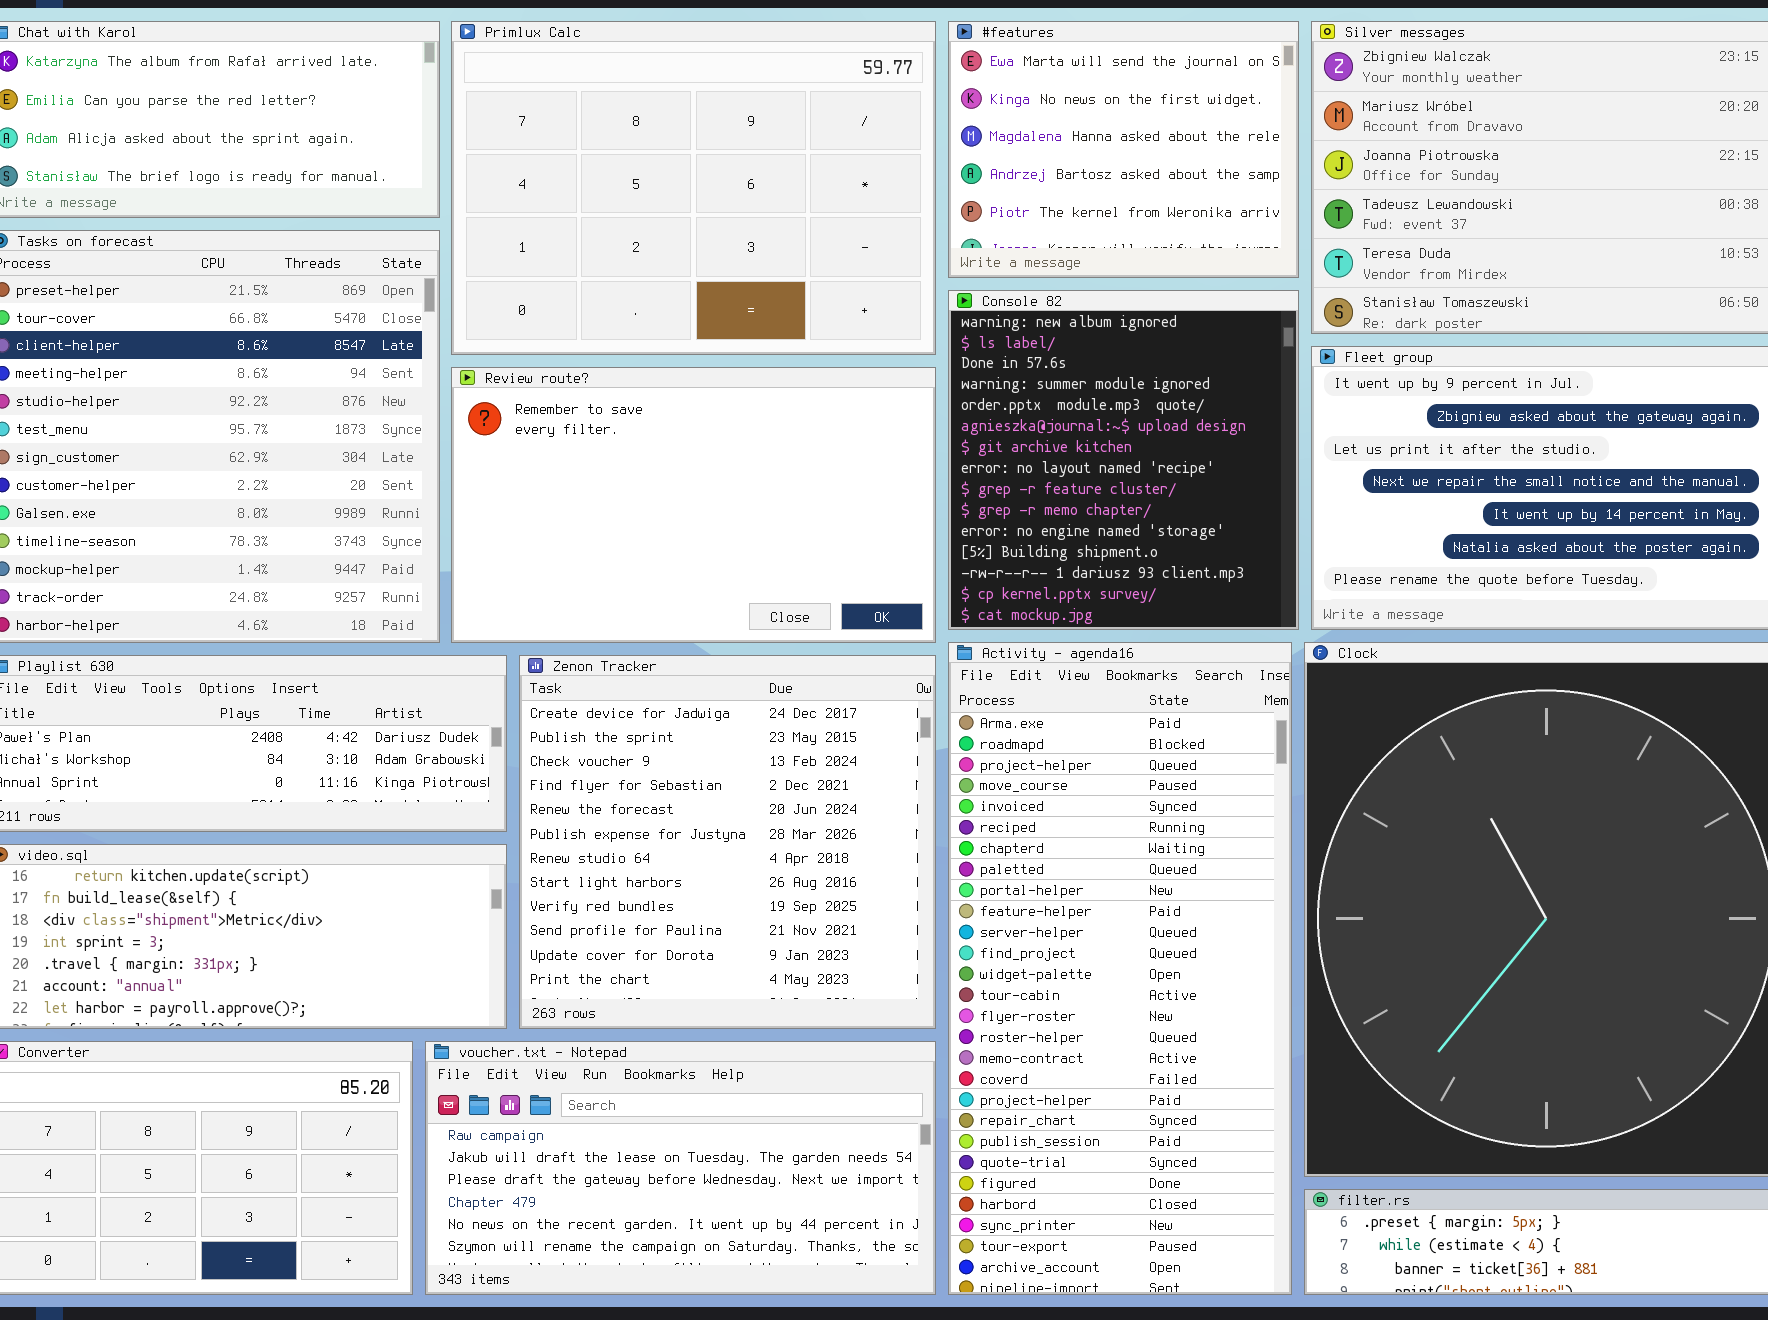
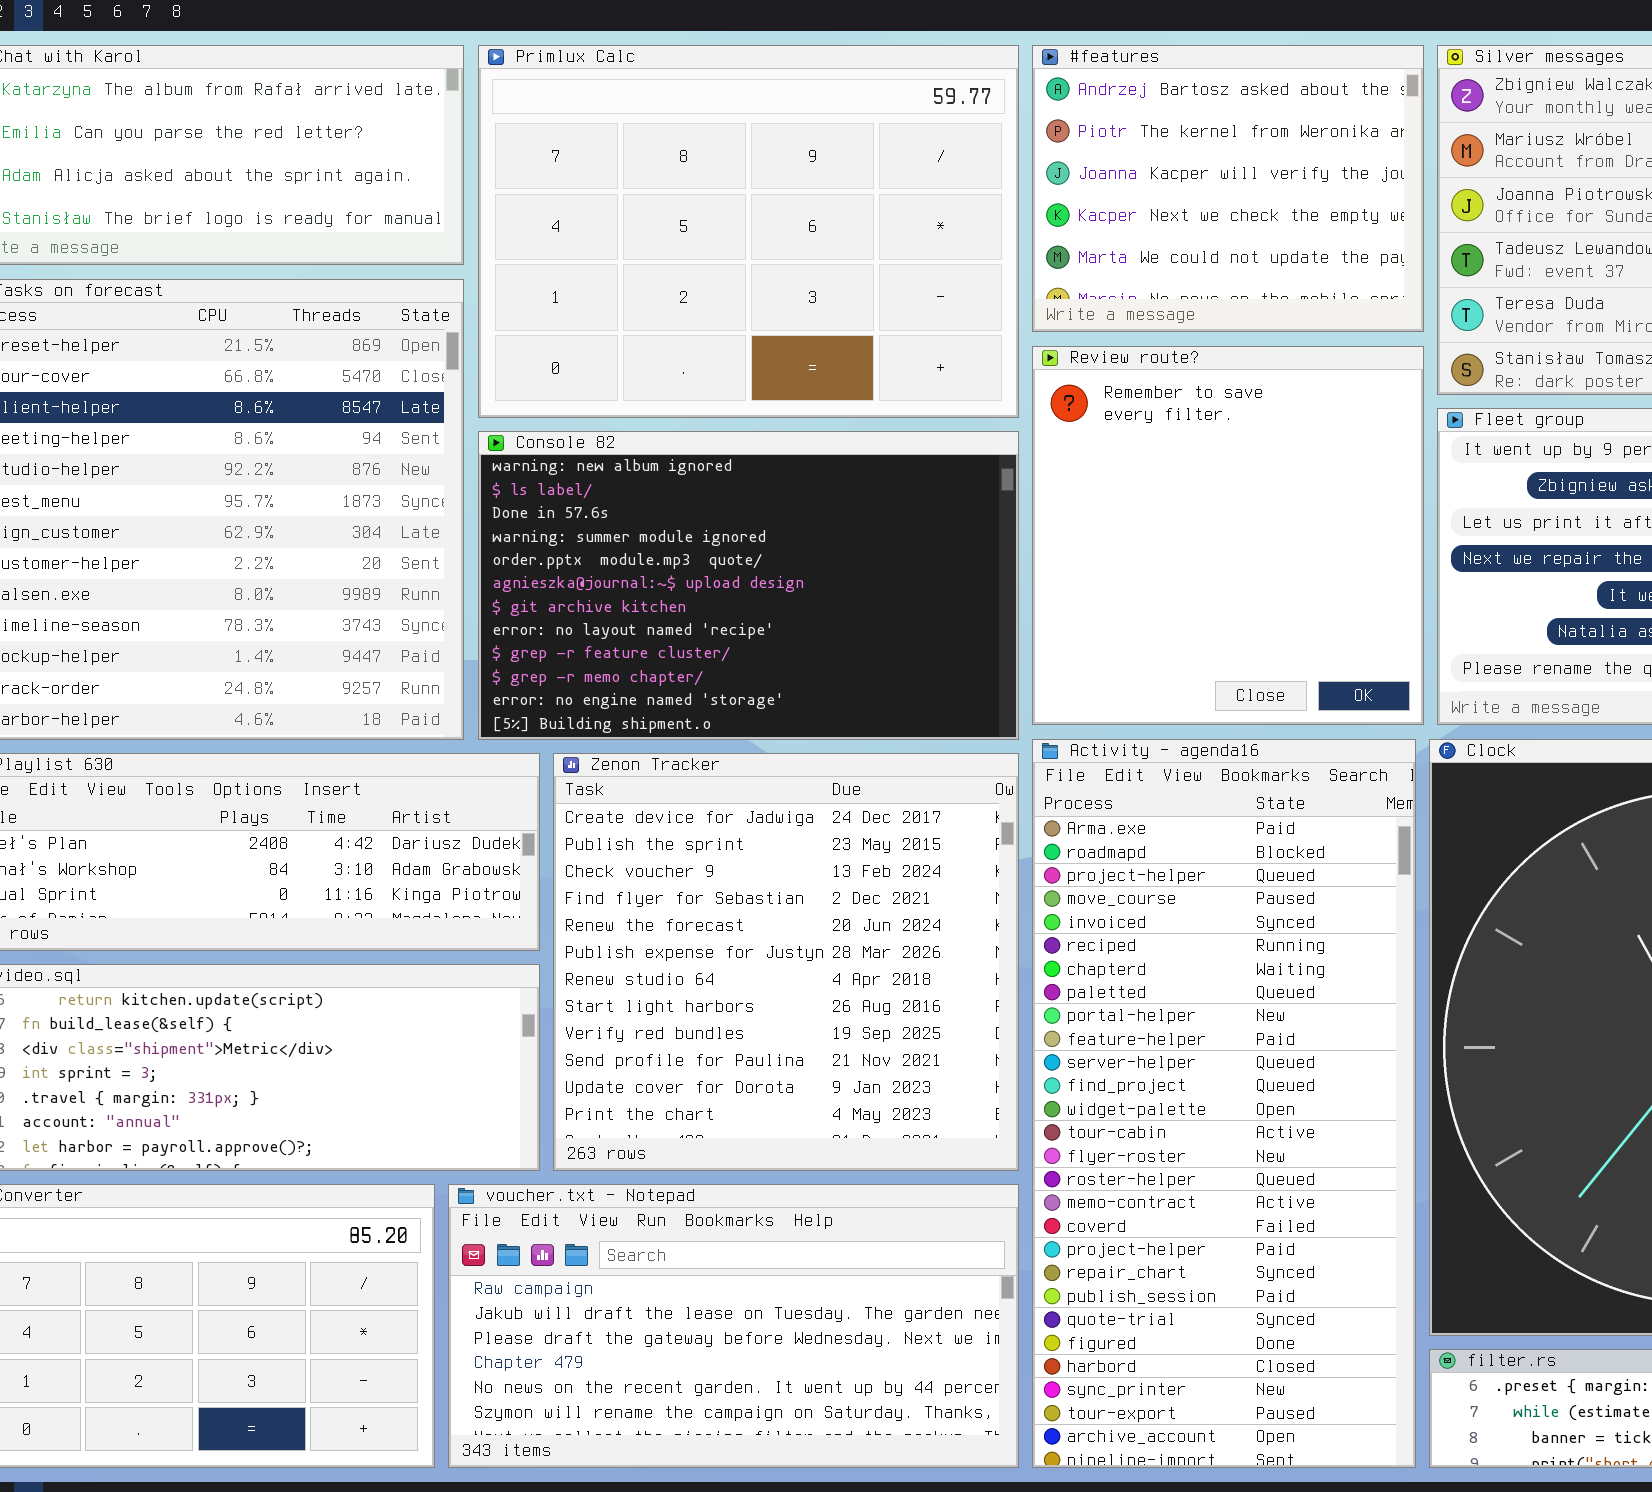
#features: [948,21,1299,278] -> [1032,45,1424,332], scrolled down 3 rows
Console 82: [948,290,1299,630] -> [478,431,1019,740], moved, resized
Review route?: [451,367,936,643] -> [1032,346,1424,725], moved, resized

